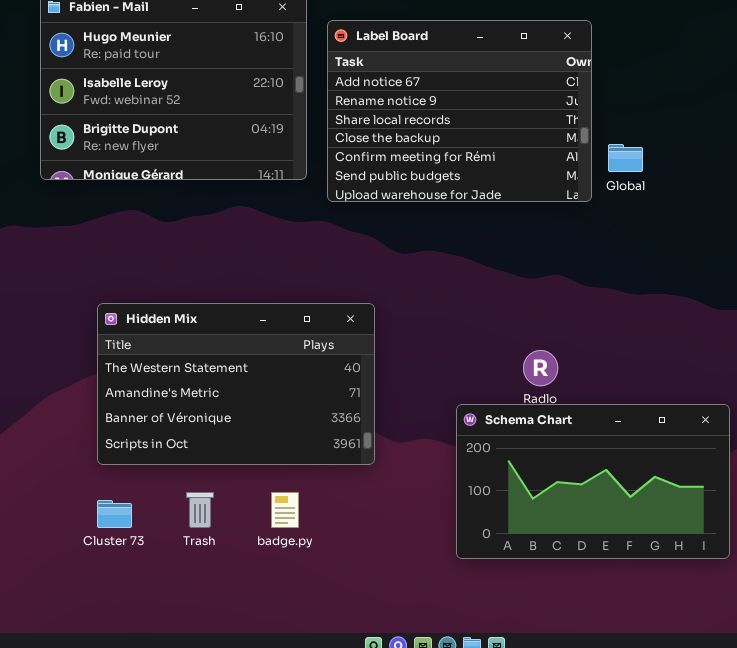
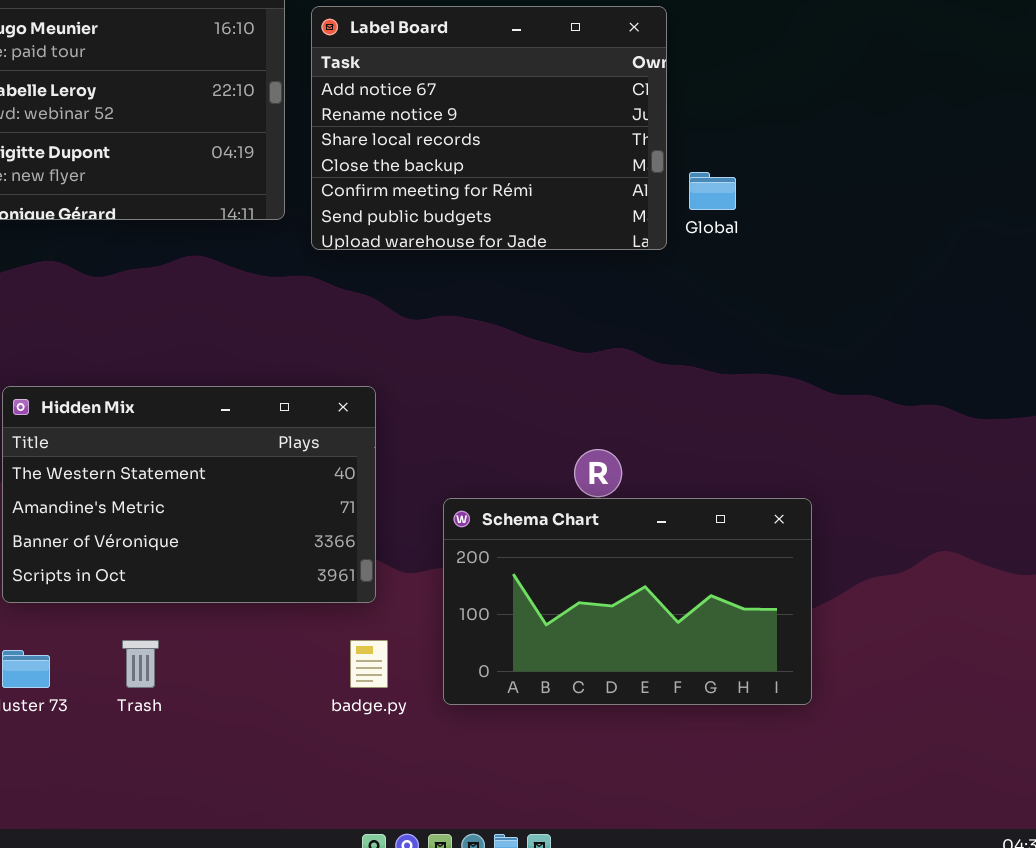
Schema Chart: [456,404,730,559] -> [443,498,812,705], moved
badge.py: [271,492,299,528] -> [350,640,388,688], moved

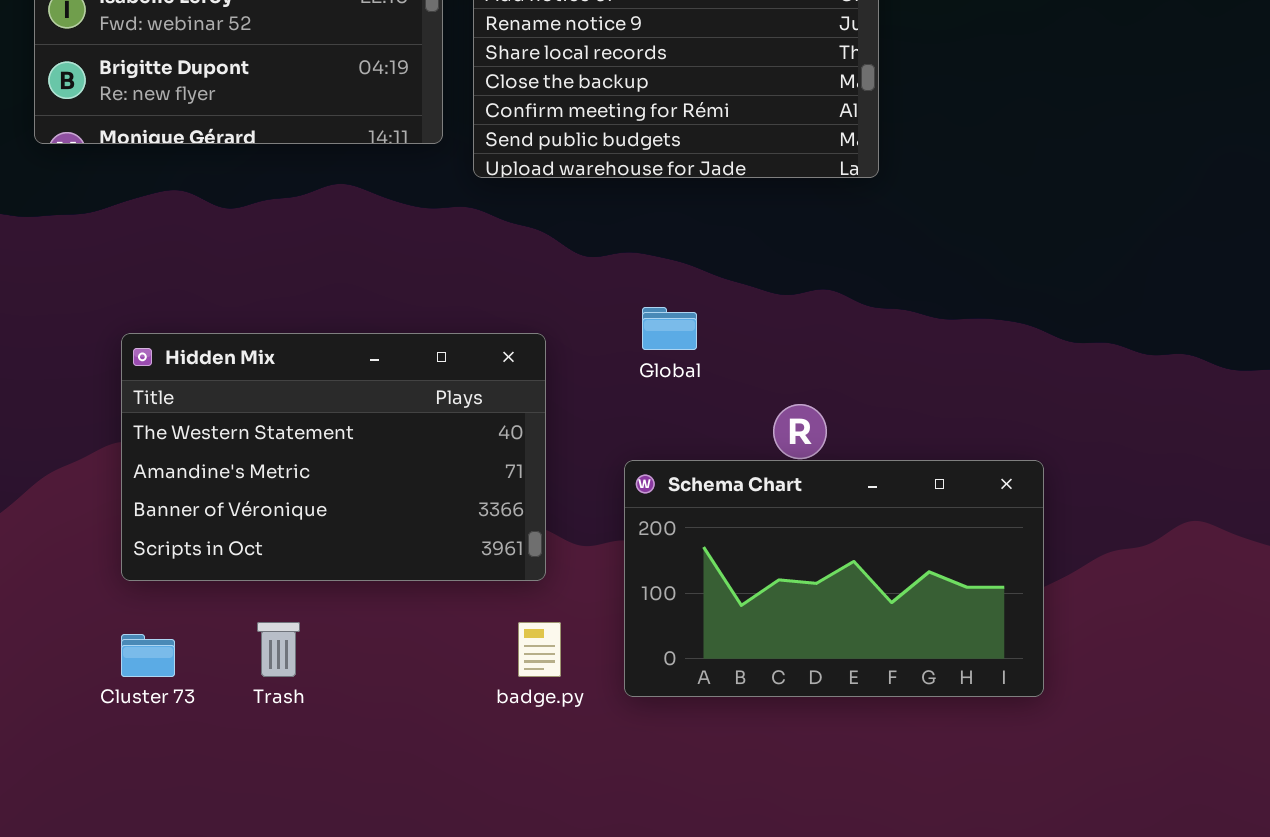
Global: [689,172,736,210] -> [642,307,697,350], moved

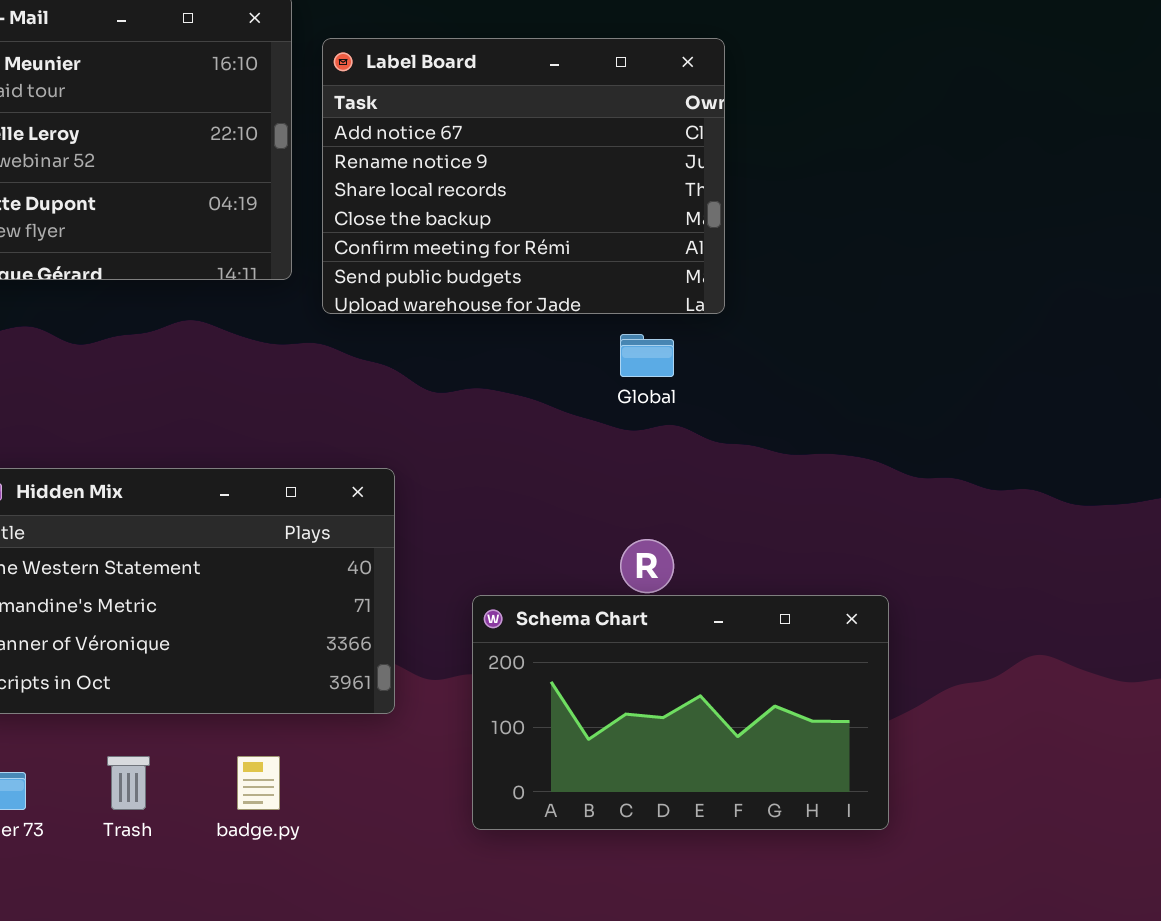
Global: [642,307,697,350] -> [620,334,674,377], moved
badge.py: [518,622,561,677] -> [237,756,280,810], moved

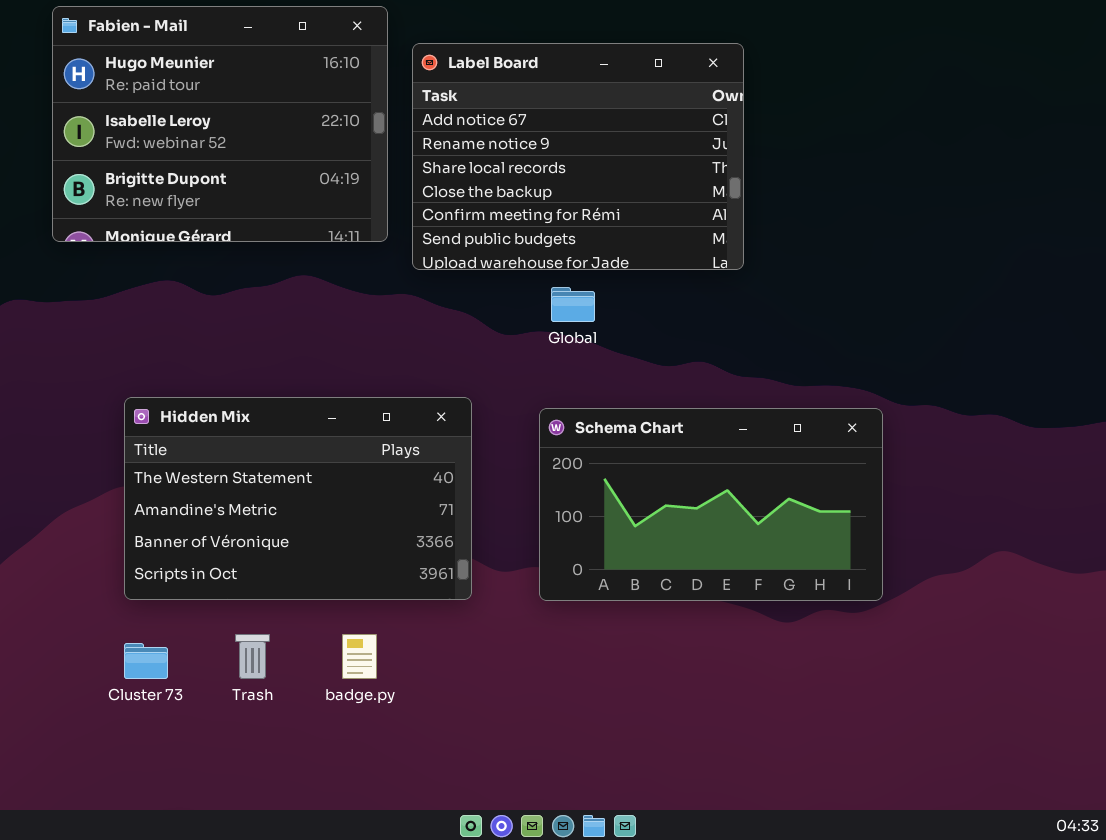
Global: [620,334,674,377] -> [551,287,595,322], moved
Schema Chart: [472,595,889,830] -> [539,408,883,601], moved

